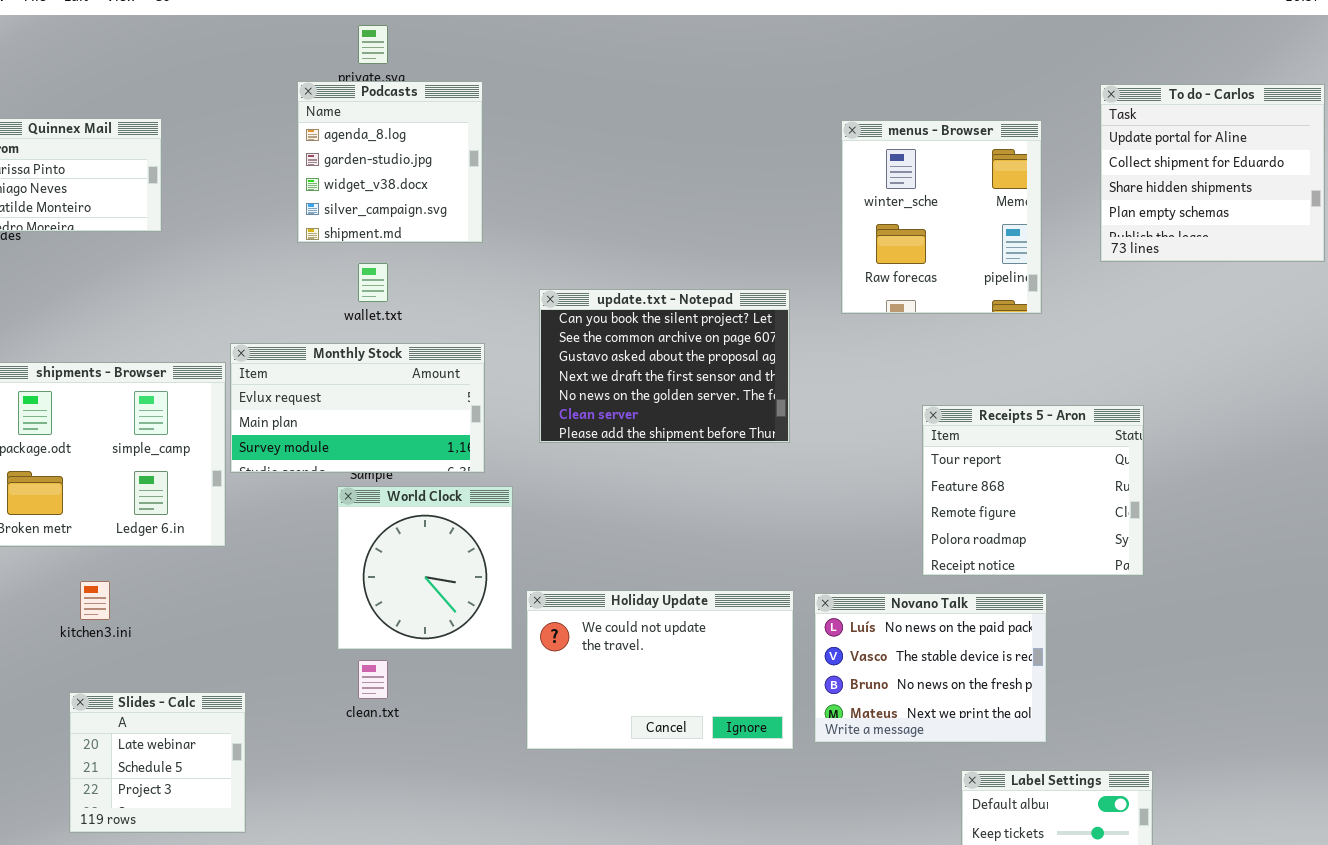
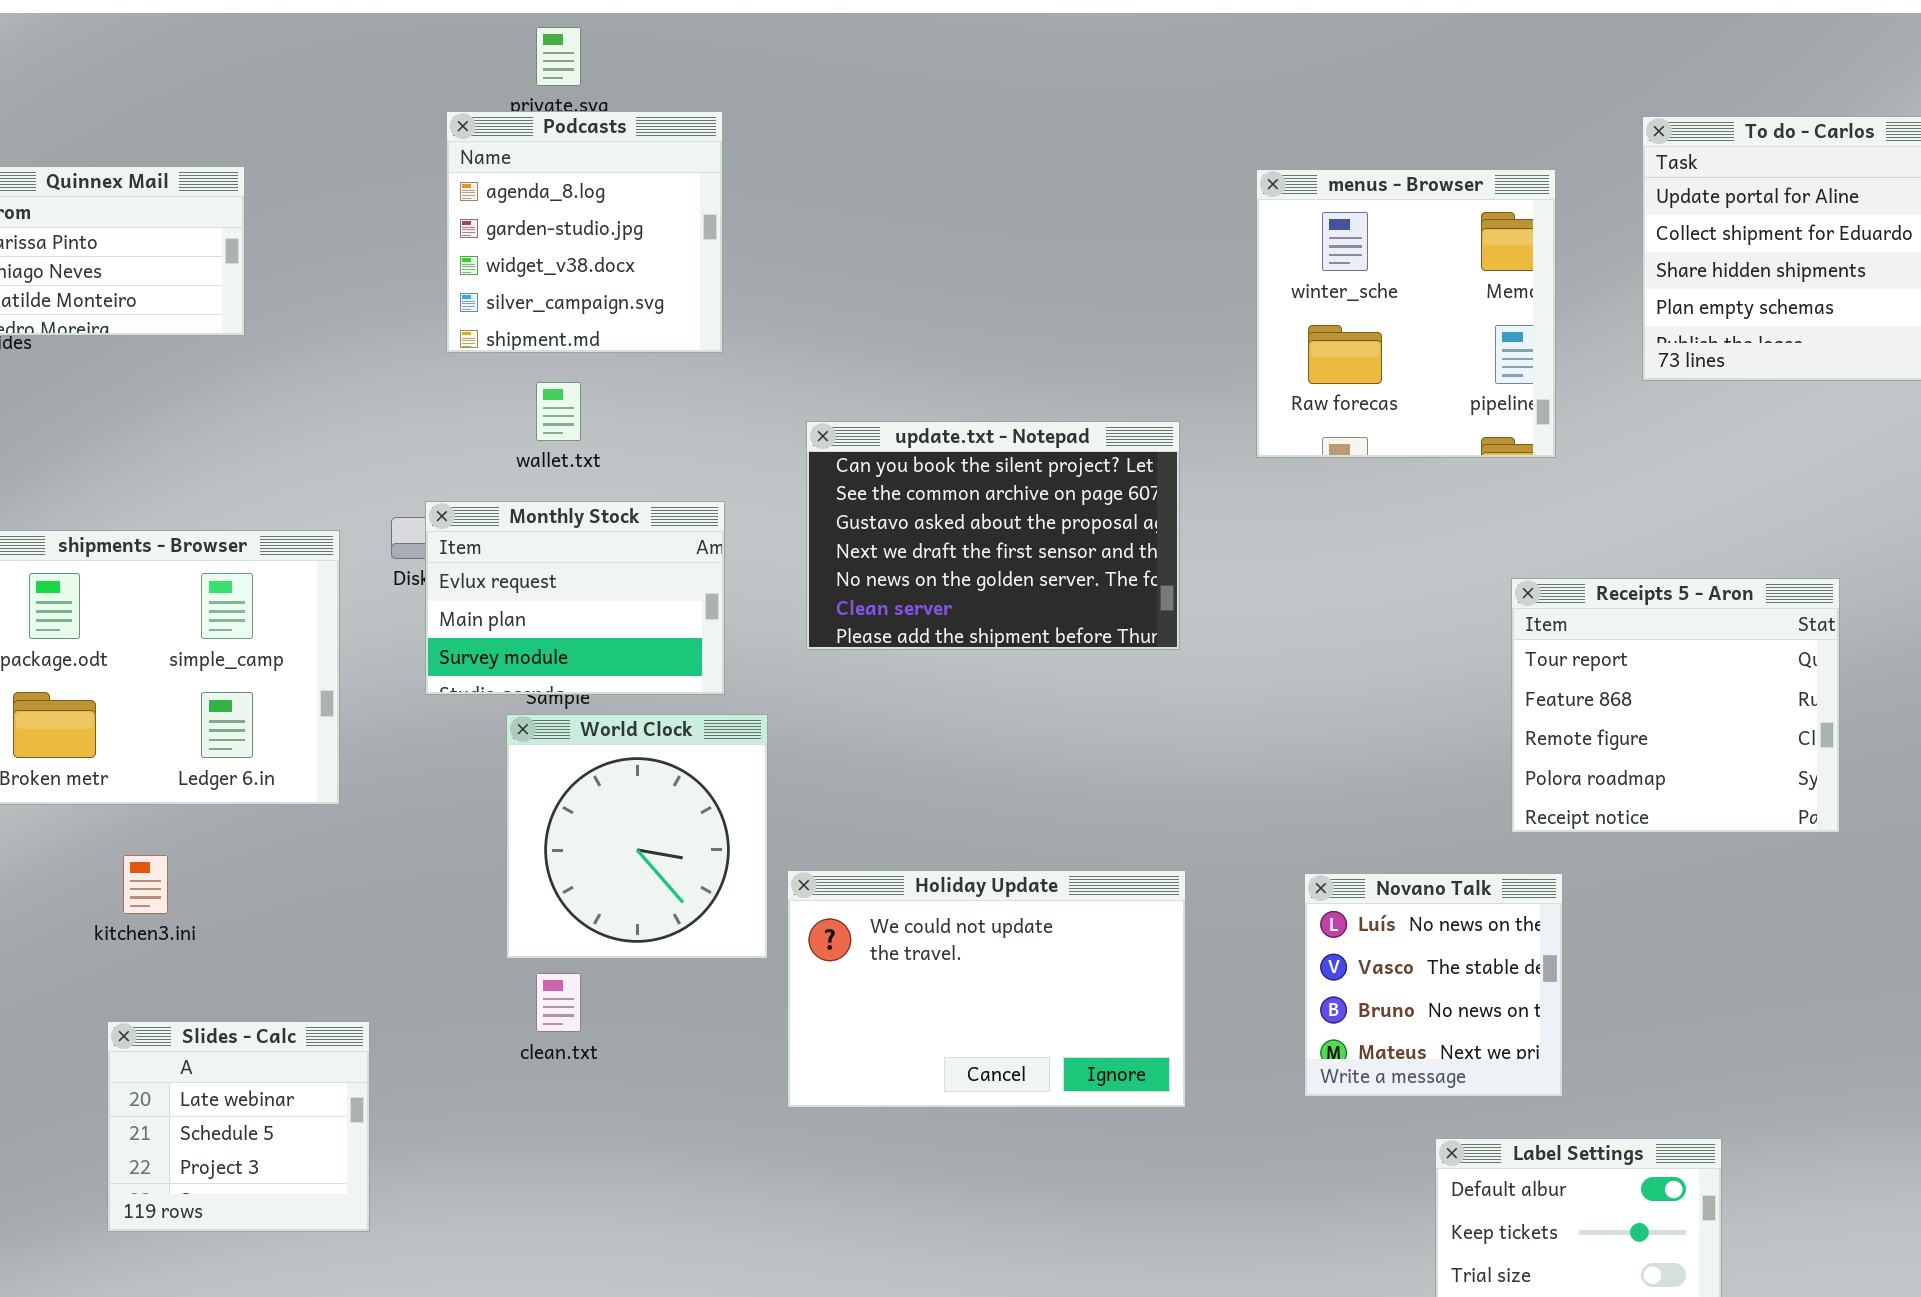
Monthly Stock: [230,343,485,473] -> [425,501,725,695], resized
Receipts 5 - Aron: [922,405,1144,576] -> [1511,578,1840,833], moved
Novano Talk: [814,593,1047,743] -> [1304,873,1563,1097], resized

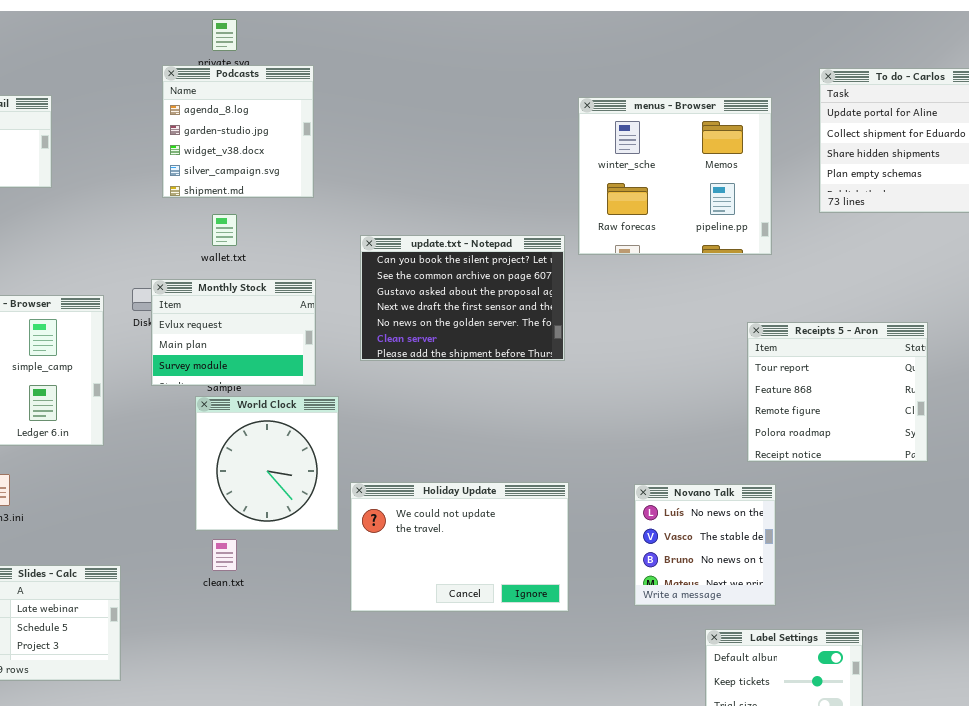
menus - Browser: [1256,169,1556,458] -> [578,97,772,255], resized

